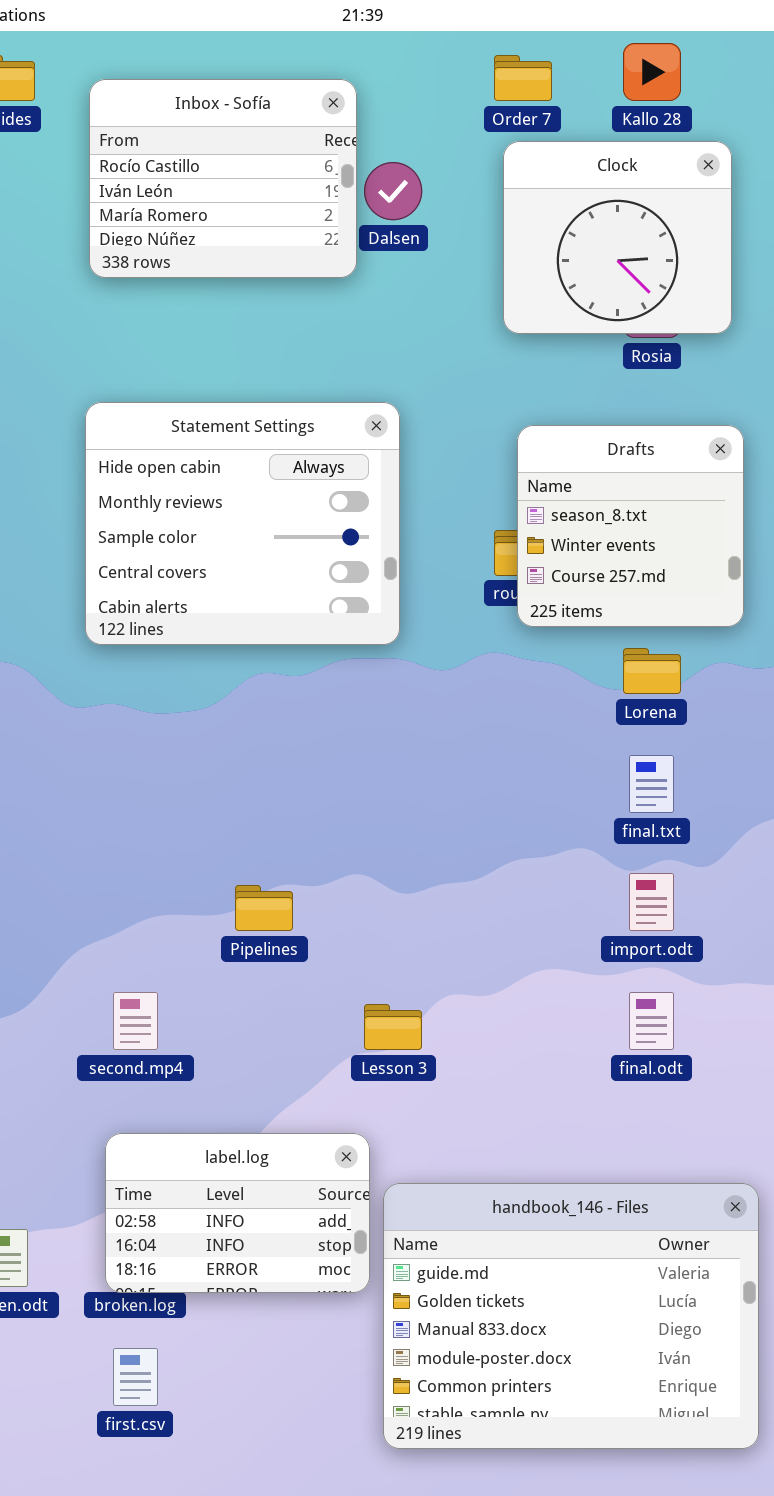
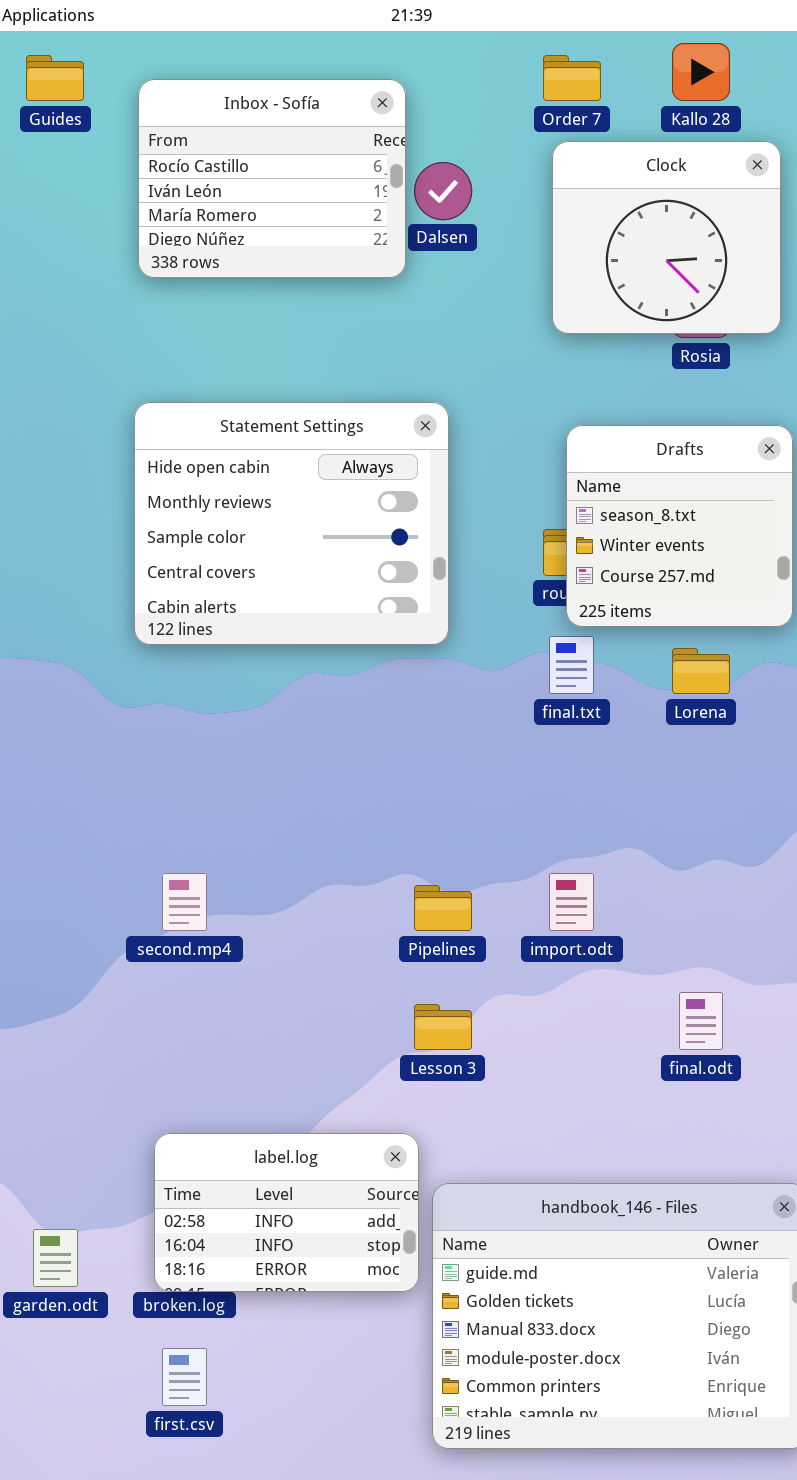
final.txt: [629,755,674,813] -> [549,636,594,694], moved
import.odt: [629,873,674,931] -> [549,873,594,931], moved
Pipelines: [235,885,293,931] -> [414,885,472,931], moved
second.mp4: [113,992,158,1050] -> [162,873,207,931], moved

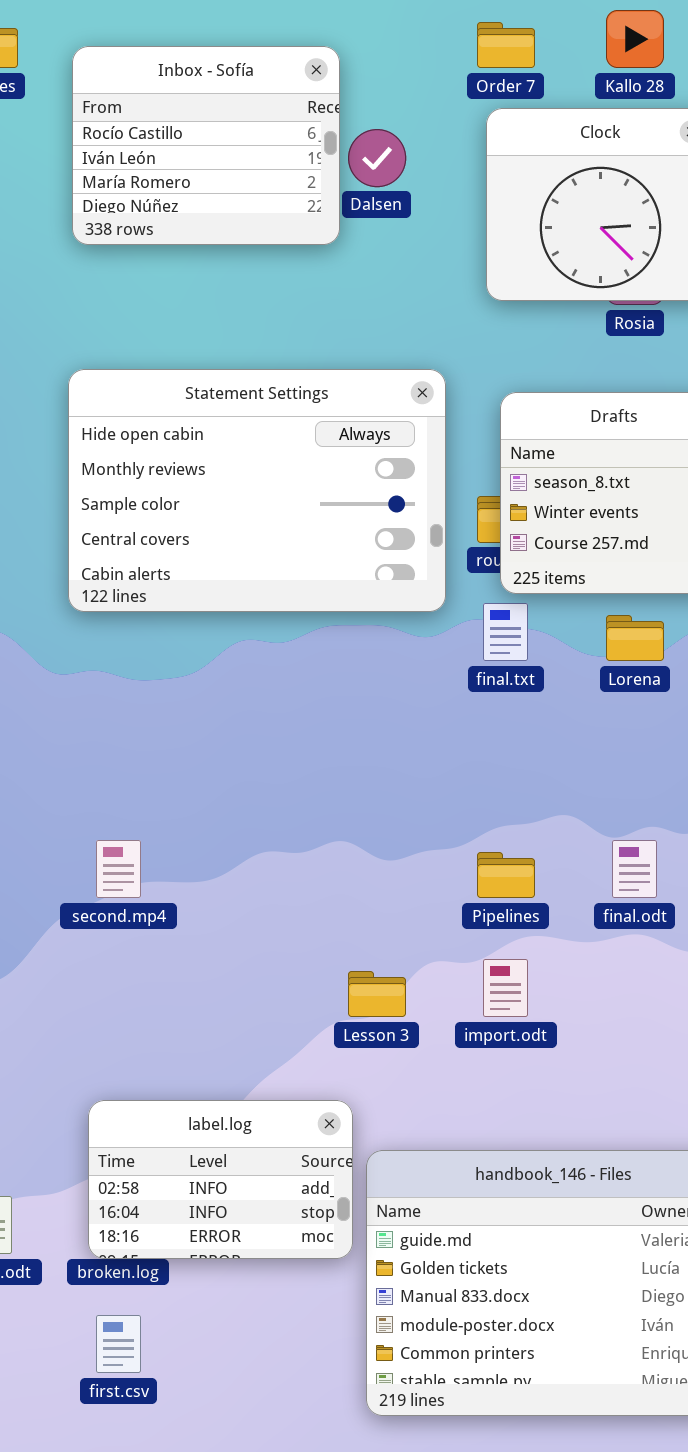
Statement Settings: [134,402,449,645] -> [68,369,446,612], resized
import.odt: [549,873,594,931] -> [483,959,528,1017], moved
Pipelines: [414,885,472,931] -> [477,852,535,898], moved
final.odt: [679,992,723,1050] -> [612,840,657,898], moved

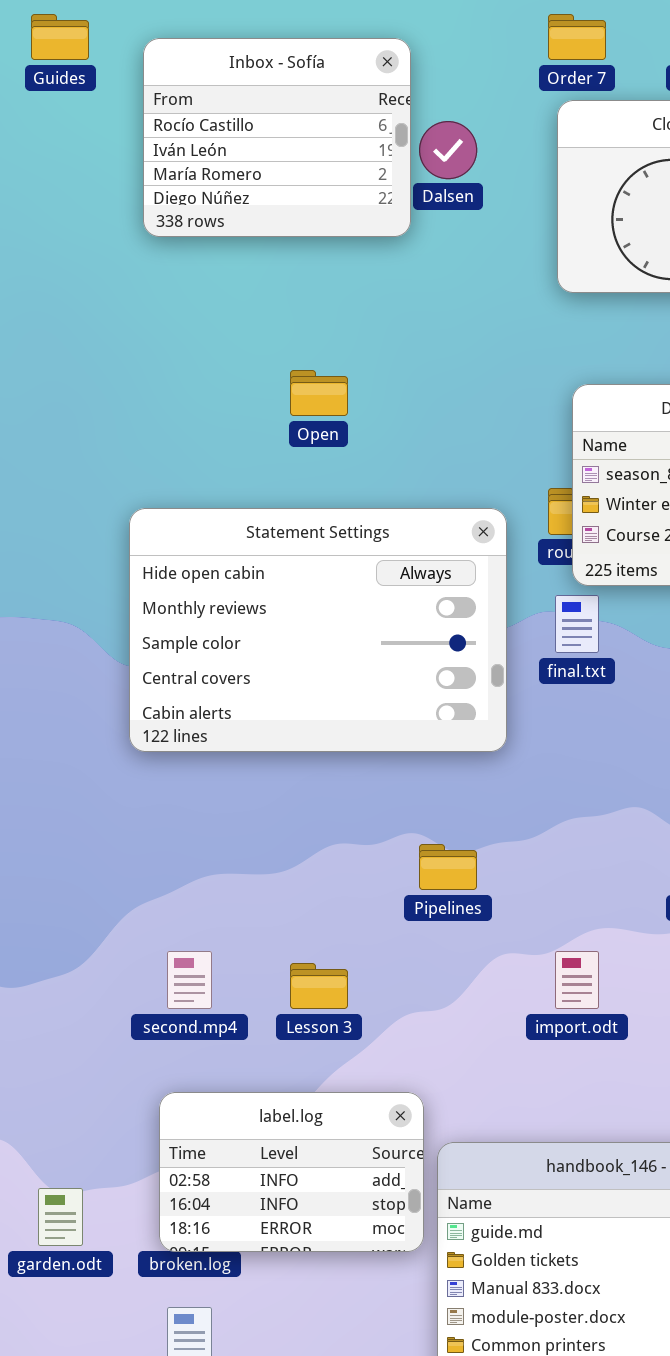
Statement Settings: [68,369,446,612] -> [129,508,507,752], moved
second.mp4: [96,840,141,898] -> [167,951,212,1009], moved
Pipelines: [477,852,535,898] -> [419,844,477,890], moved
Lesson 3: [348,971,406,1017] -> [290,963,348,1009], moved

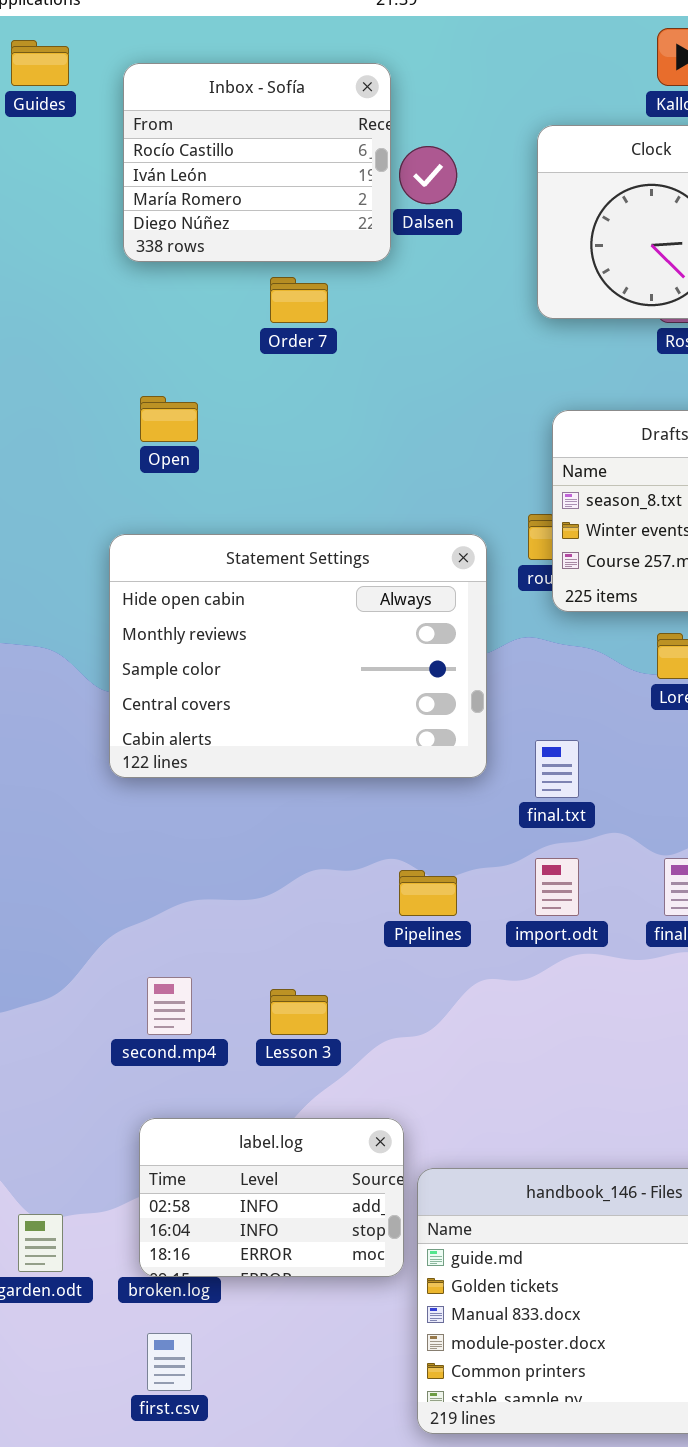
Order 7: [548,14,606,60] -> [270,277,328,323], moved
Open: [290,370,348,416] -> [140,396,198,442], moved
final.txt: [555,595,599,653] -> [535,740,579,798], moved
import.odt: [555,951,599,1009] -> [535,858,579,916], moved

